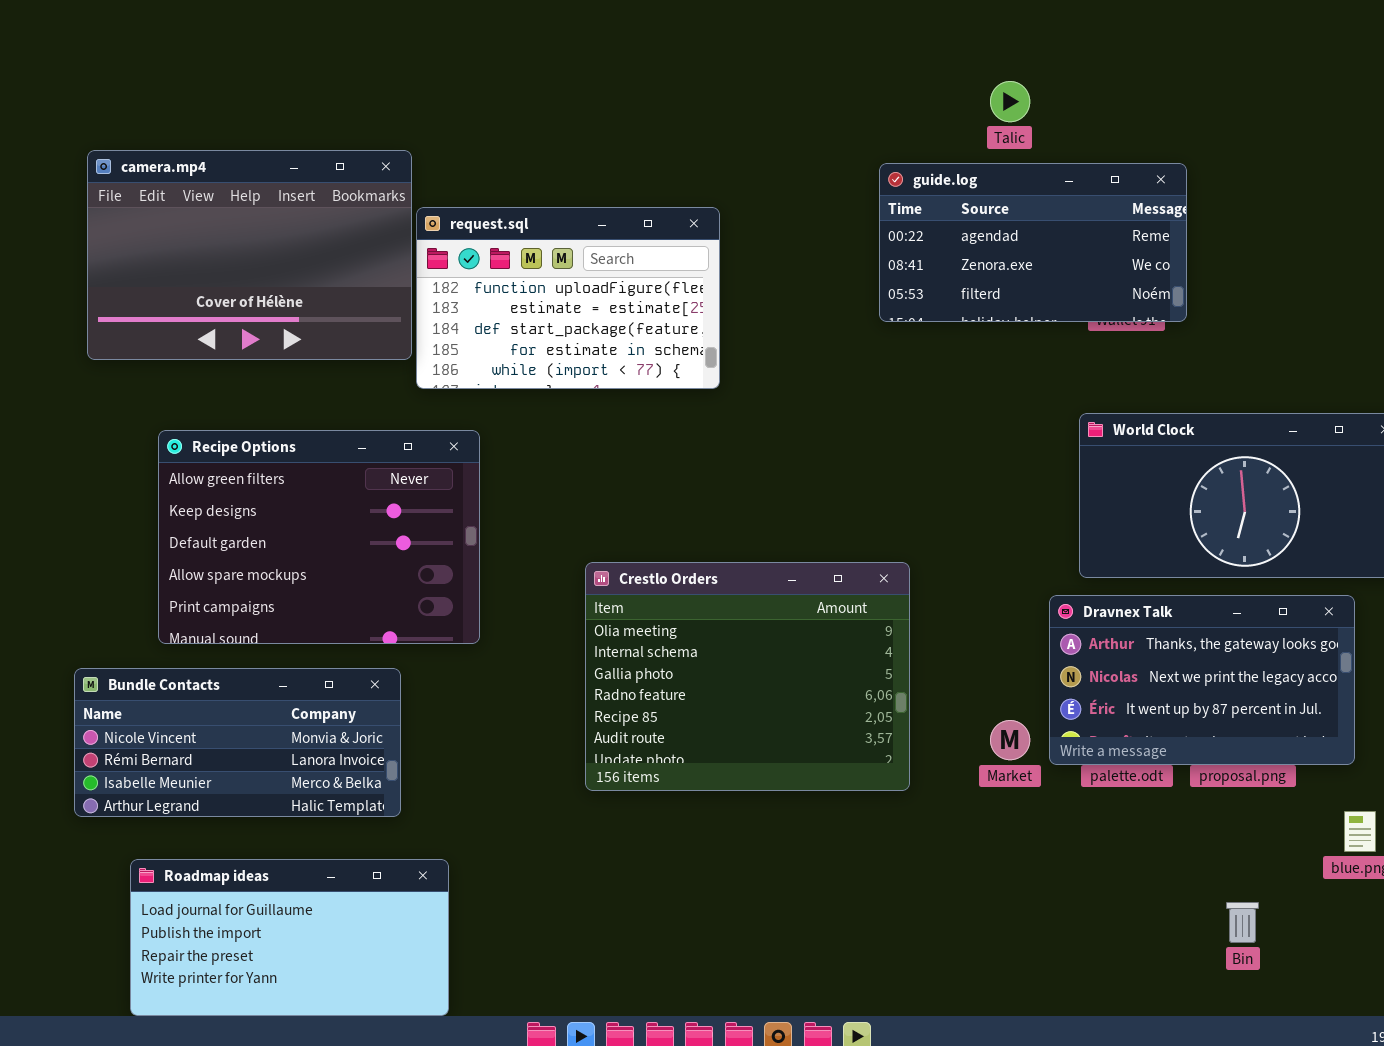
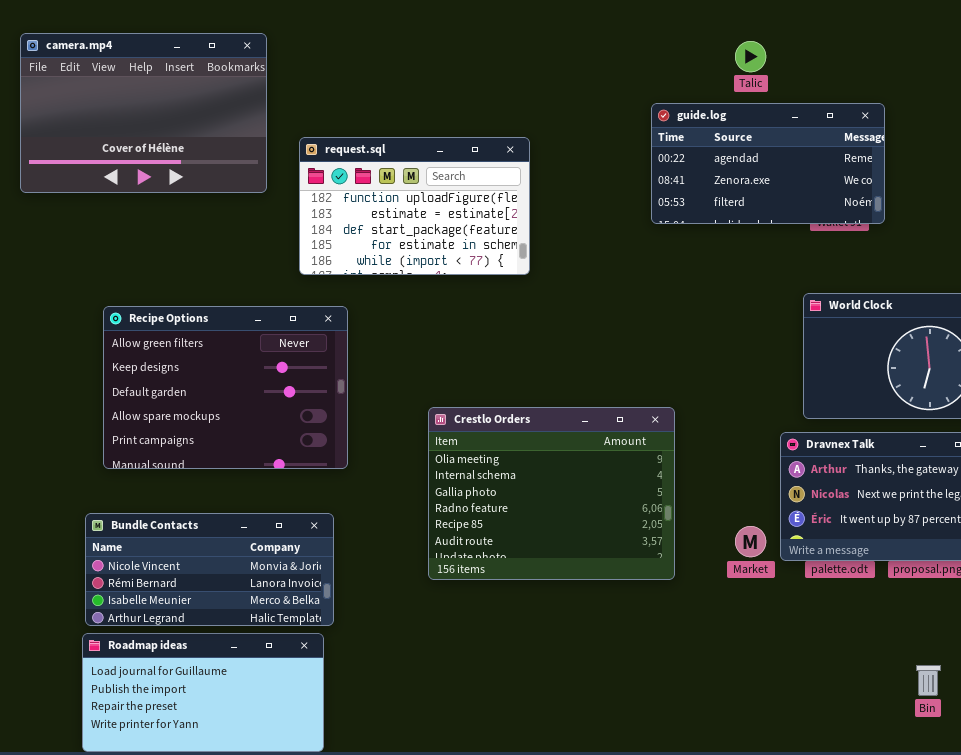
camera.mp4: [87,150,412,360] -> [20,33,267,193], moved
Bundle Contacts: [74,668,401,817] -> [85,513,334,626], moved

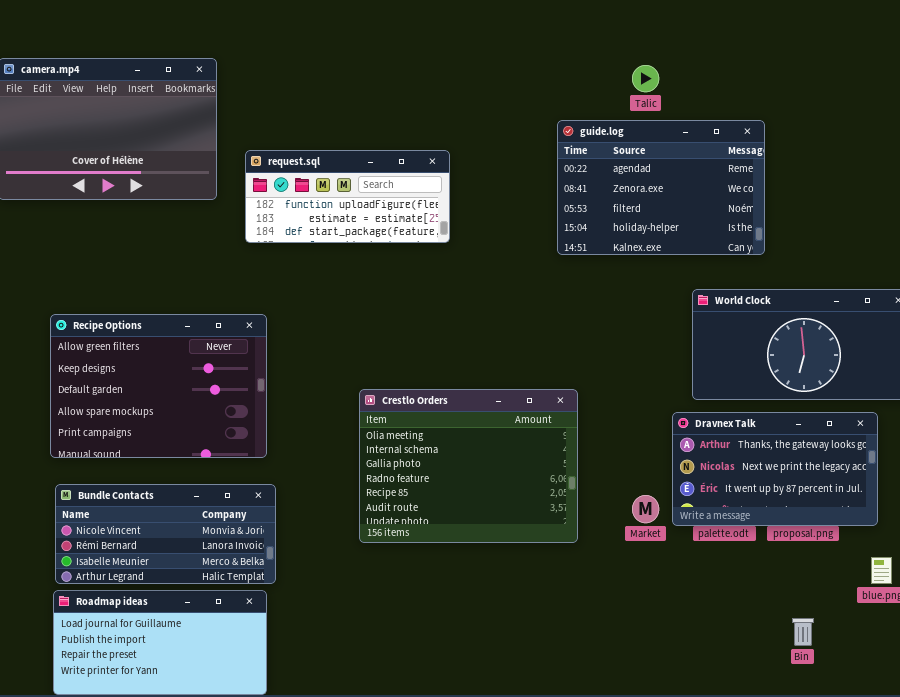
guide.log: [651,103,885,224] -> [557,120,765,255], resized
request.sql: [299,137,530,275] -> [245,150,450,243], resized
Recipe Options: [103,306,348,469] -> [50,314,267,458], moved

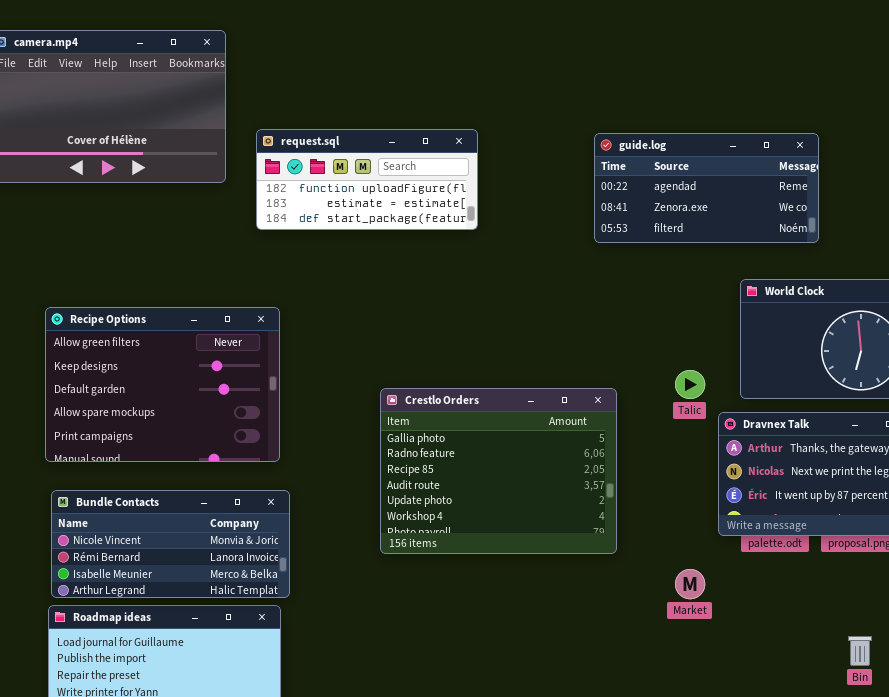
Talic: [632,65,659,92] -> [675,370,705,399], moved
guide.log: [557,120,765,255] -> [594,133,819,243], resized
Crestlo Orders: [359,389,578,543] -> [380,388,617,554], scrolled down 2 rows
Market: [632,495,659,523] -> [675,569,705,599], moved

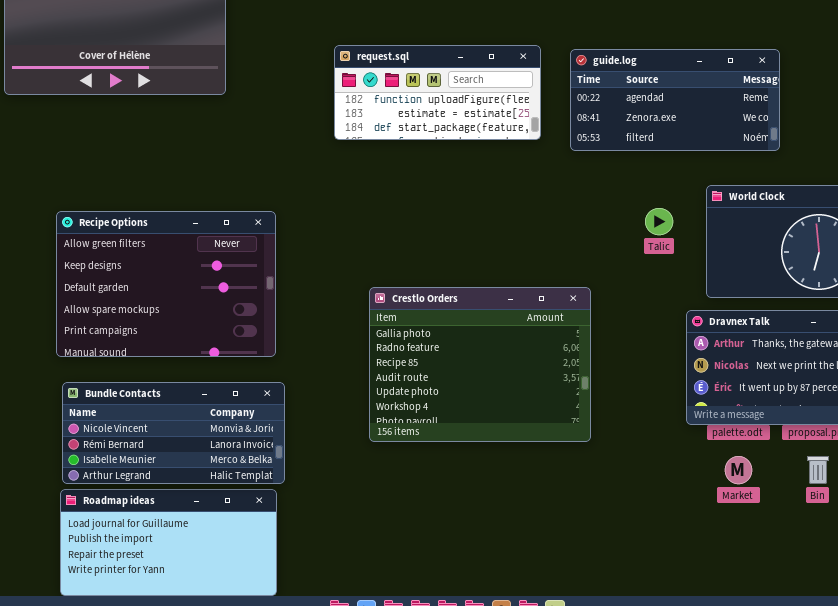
request.sql: [256,129,478,230] -> [334,45,541,140], moved
Talic: [675,370,705,399] -> [645,208,673,235], moved
Market: [675,569,705,599] -> [725,456,752,484], moved
Bin: [848,636,872,666] -> [807,456,829,484], moved

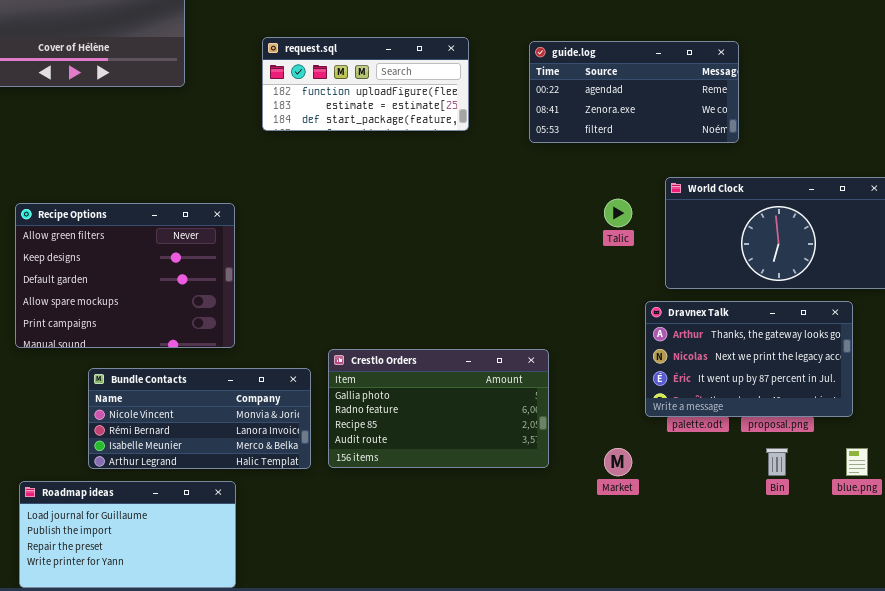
request.sql: [334,45,541,140] -> [262,37,469,131], moved
Crestlo Orders: [369,287,591,442] -> [328,349,549,468], moved, resized
Bundle Contacts: [62,382,285,484] -> [88,368,311,469], moved
Market: [725,456,752,484] -> [604,448,632,476], moved

